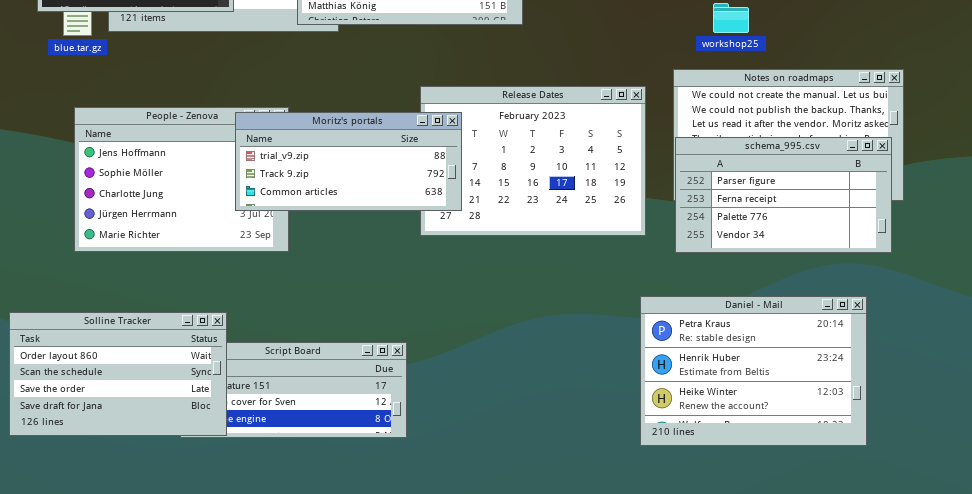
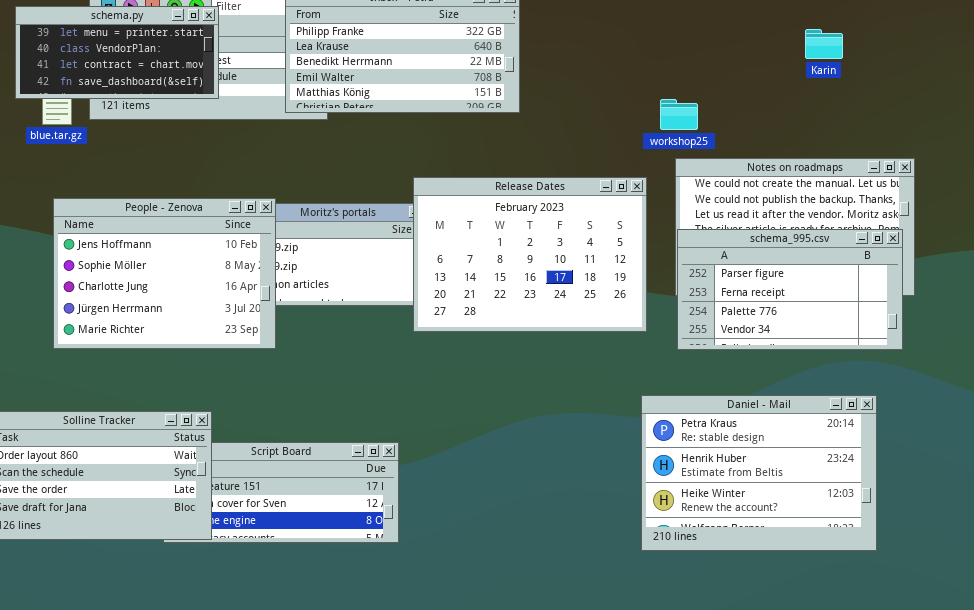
workshop25: [713,3,749,33] -> [660,99,698,130], moved
Release Dates: [420,86,646,236] -> [413,177,647,332], raised
People - Zenova: [74,107,289,252] -> [53,198,276,349], raised

